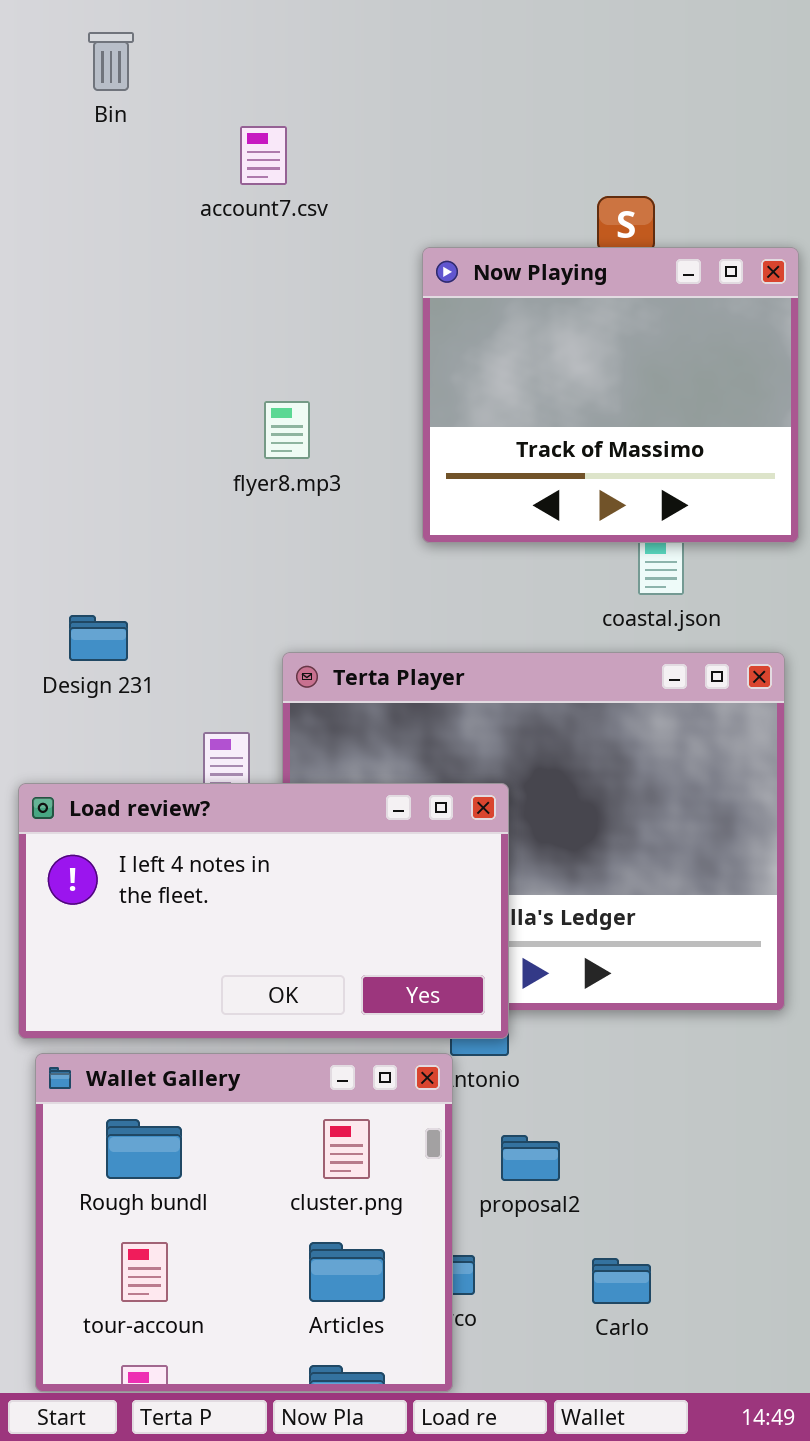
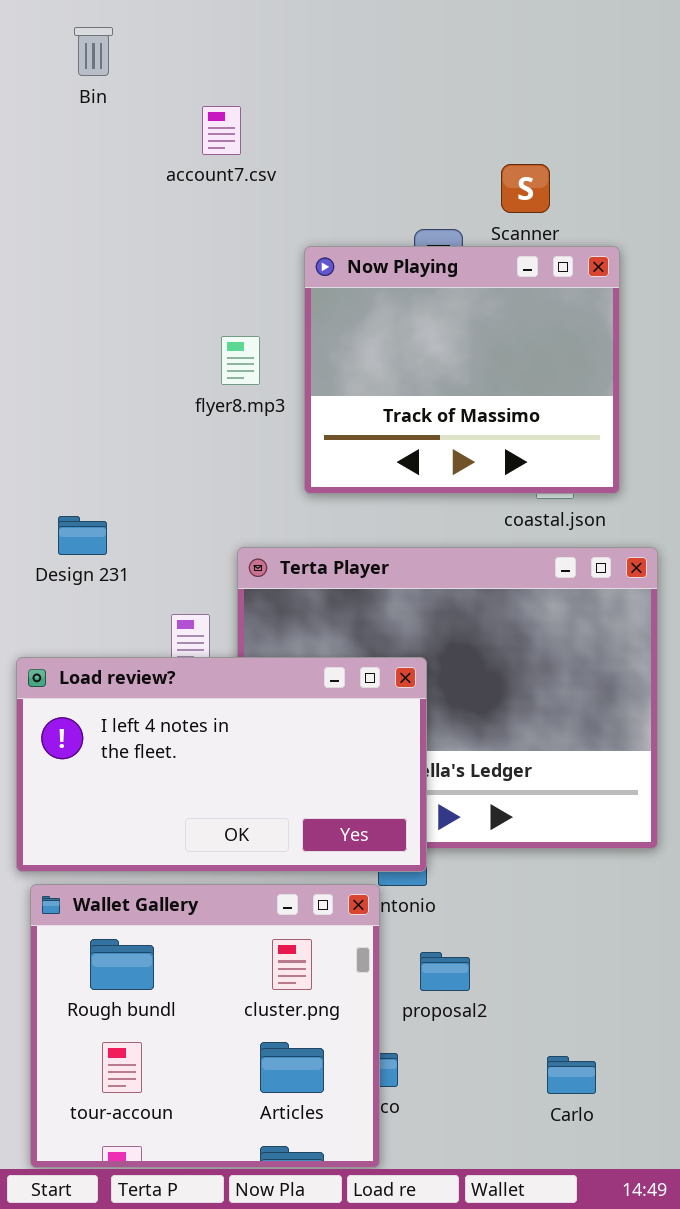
Now Playing: [422,247,799,543] -> [304,246,620,494], moved
Carlo: [592,1258,651,1304] -> [547,1056,596,1094], moved

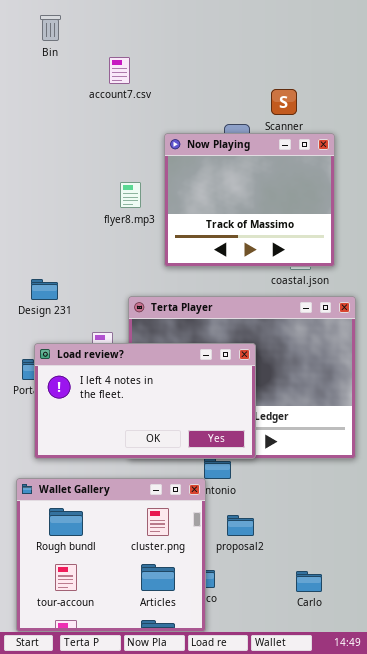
Load review?: [16,657,427,872] -> [34,343,256,459], moved

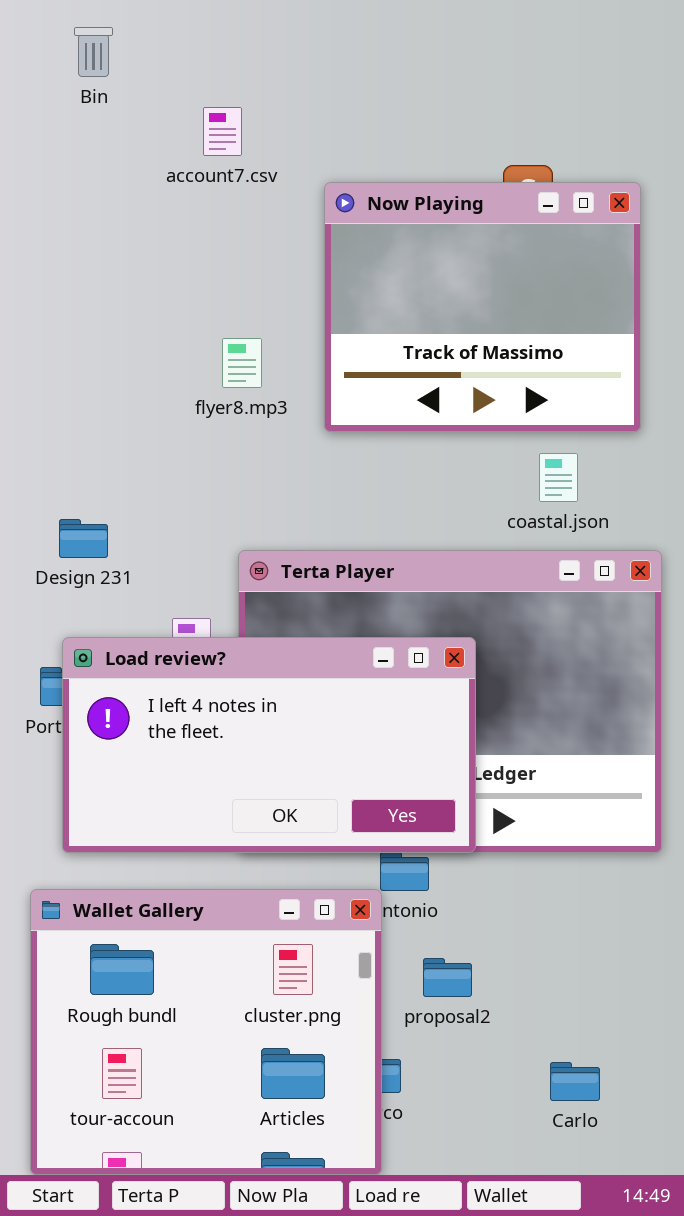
Now Playing: [164,133,335,267] -> [324,182,641,432], moved

